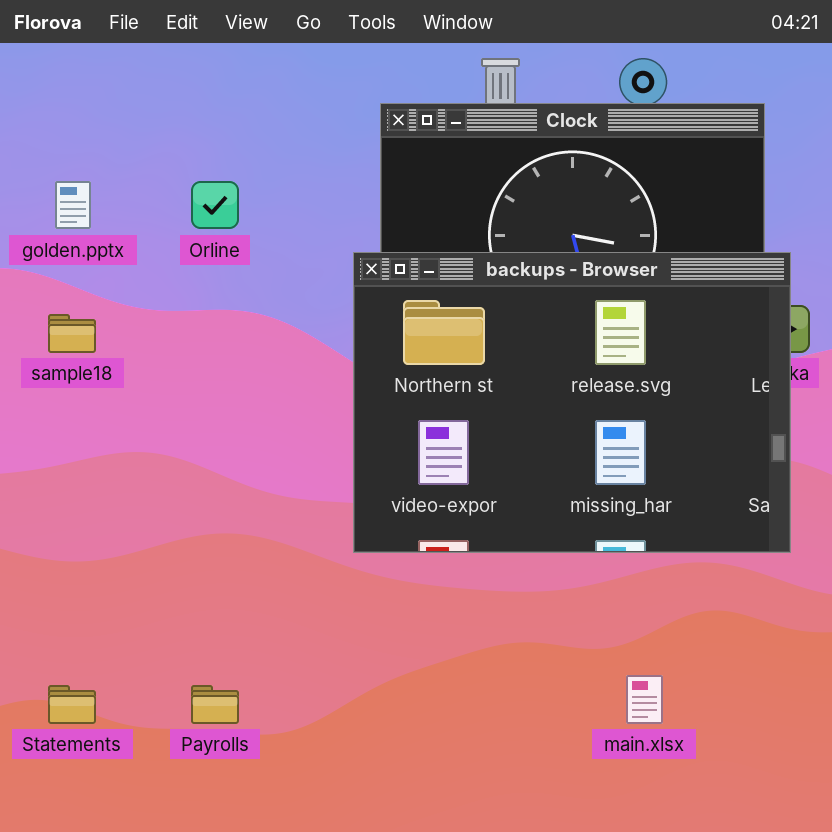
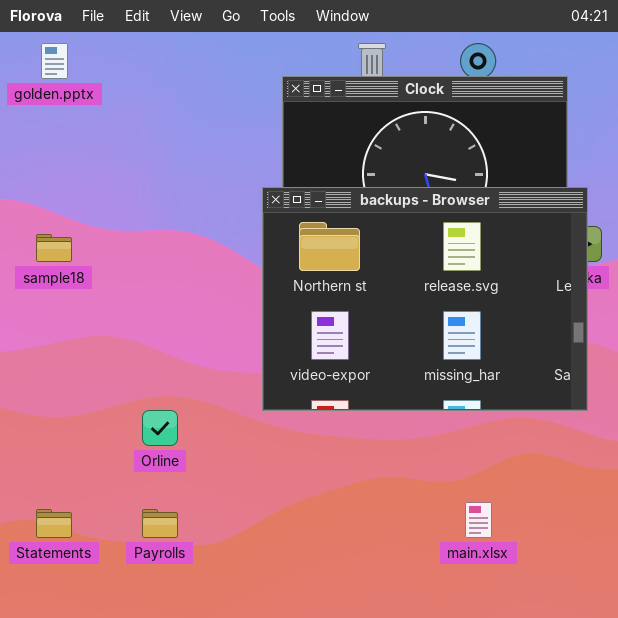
golden.pptx: [55,181,91,229] -> [41,43,68,79], moved
Orline: [191,181,239,229] -> [142,410,178,446], moved

